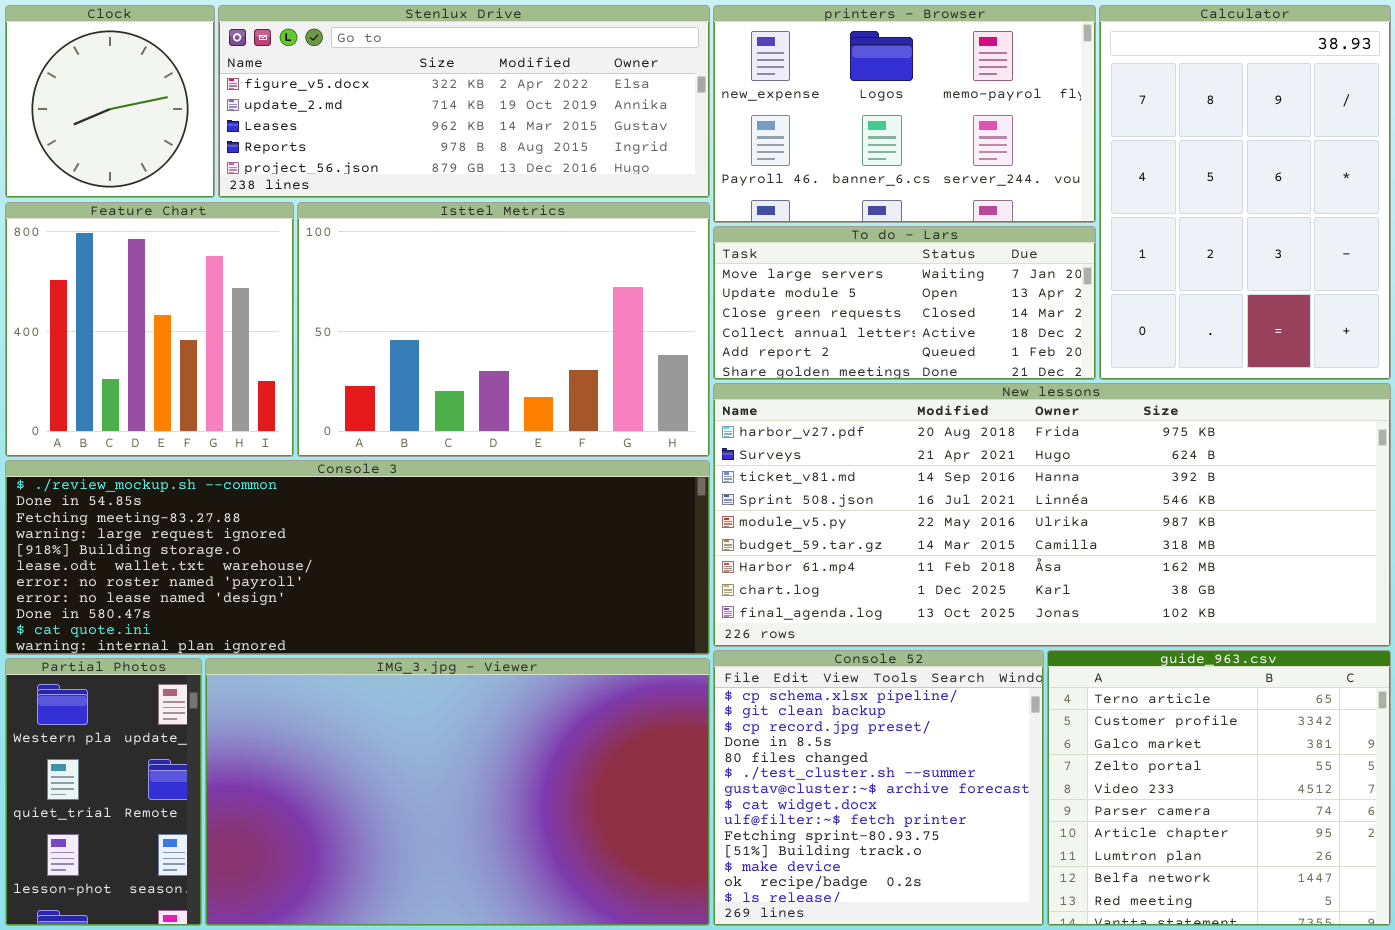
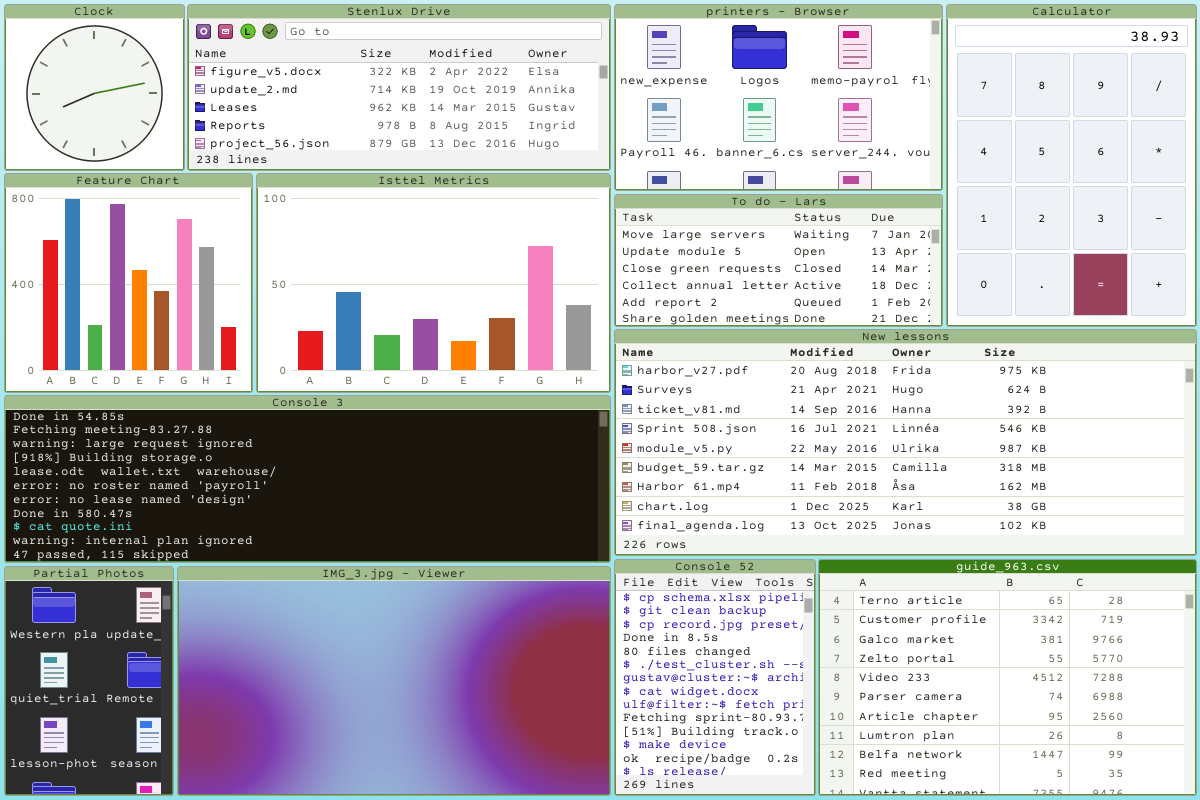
Console 3: [5,460,710,655] -> [4,395,611,563], scrolled down 1 row
Console 52: [713,650,1044,926] -> [614,559,816,796], resized
guide_963.csv: [1047,650,1391,926] -> [818,559,1197,796], resized

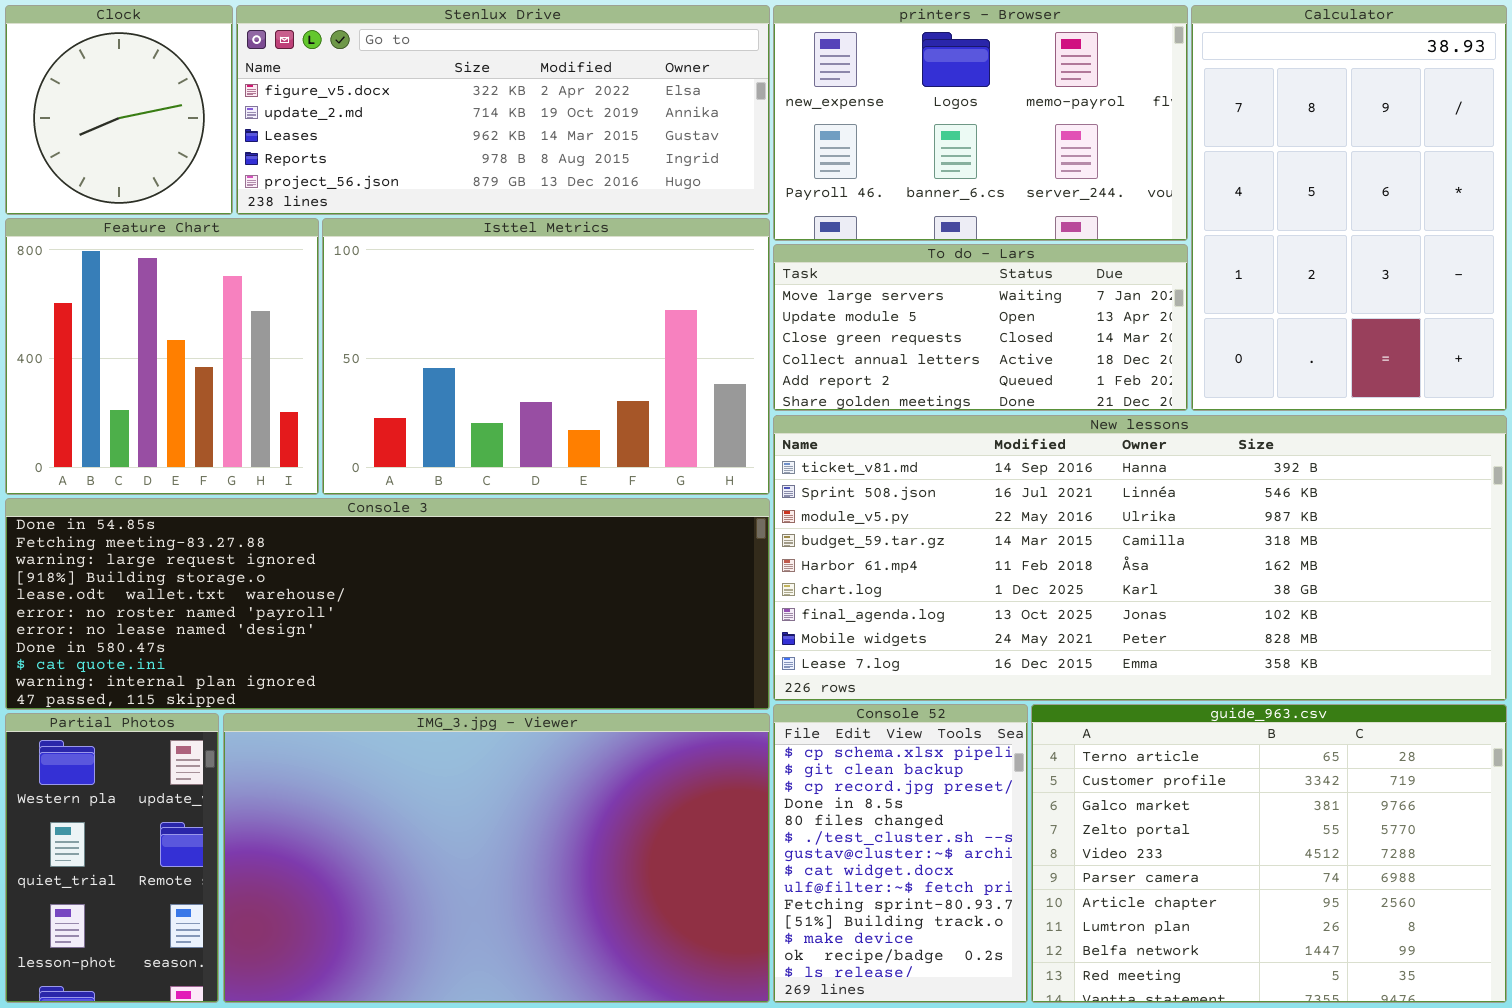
New lessons: [614,329,1197,556] -> [773,415,1507,701], scrolled down 2 rows

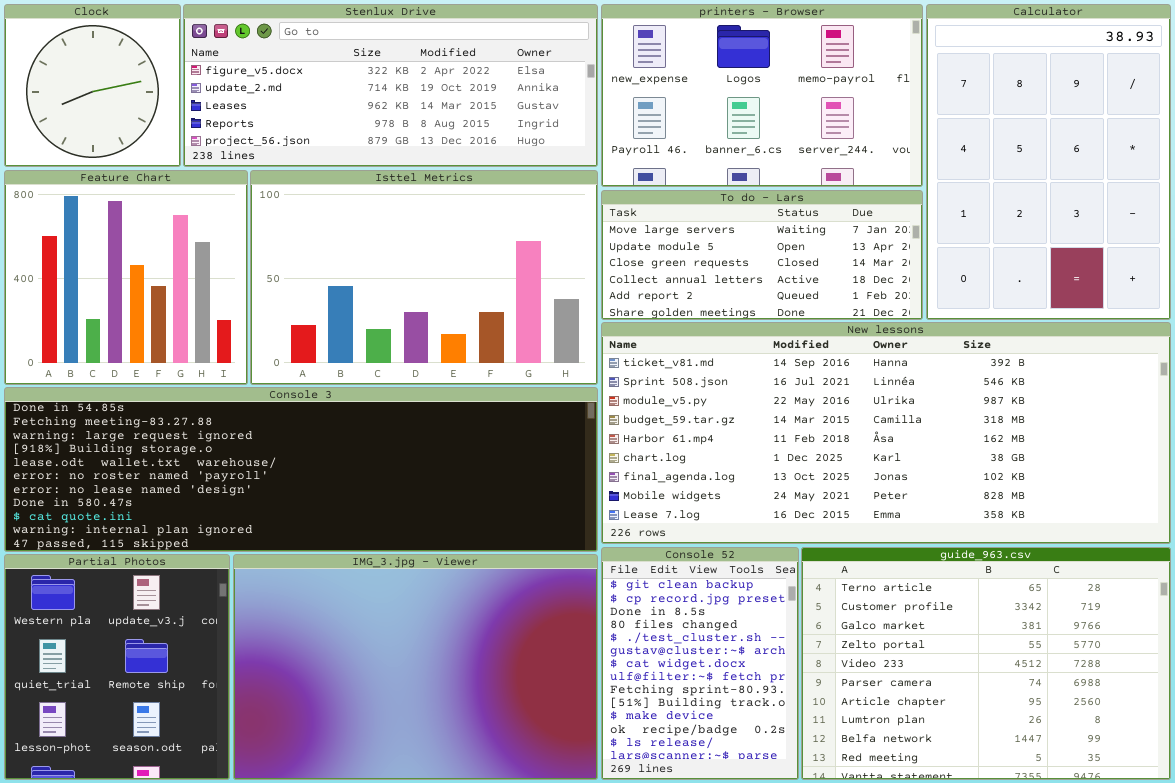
Console 52: [773,704,1028,1003] -> [601,547,799,780], scrolled down 1 row
Partial Photos: [5,713,219,1003] -> [4,554,230,780], resized
IMG_3.jpg - Viewer: [223,713,770,1003] -> [233,554,598,780], resized

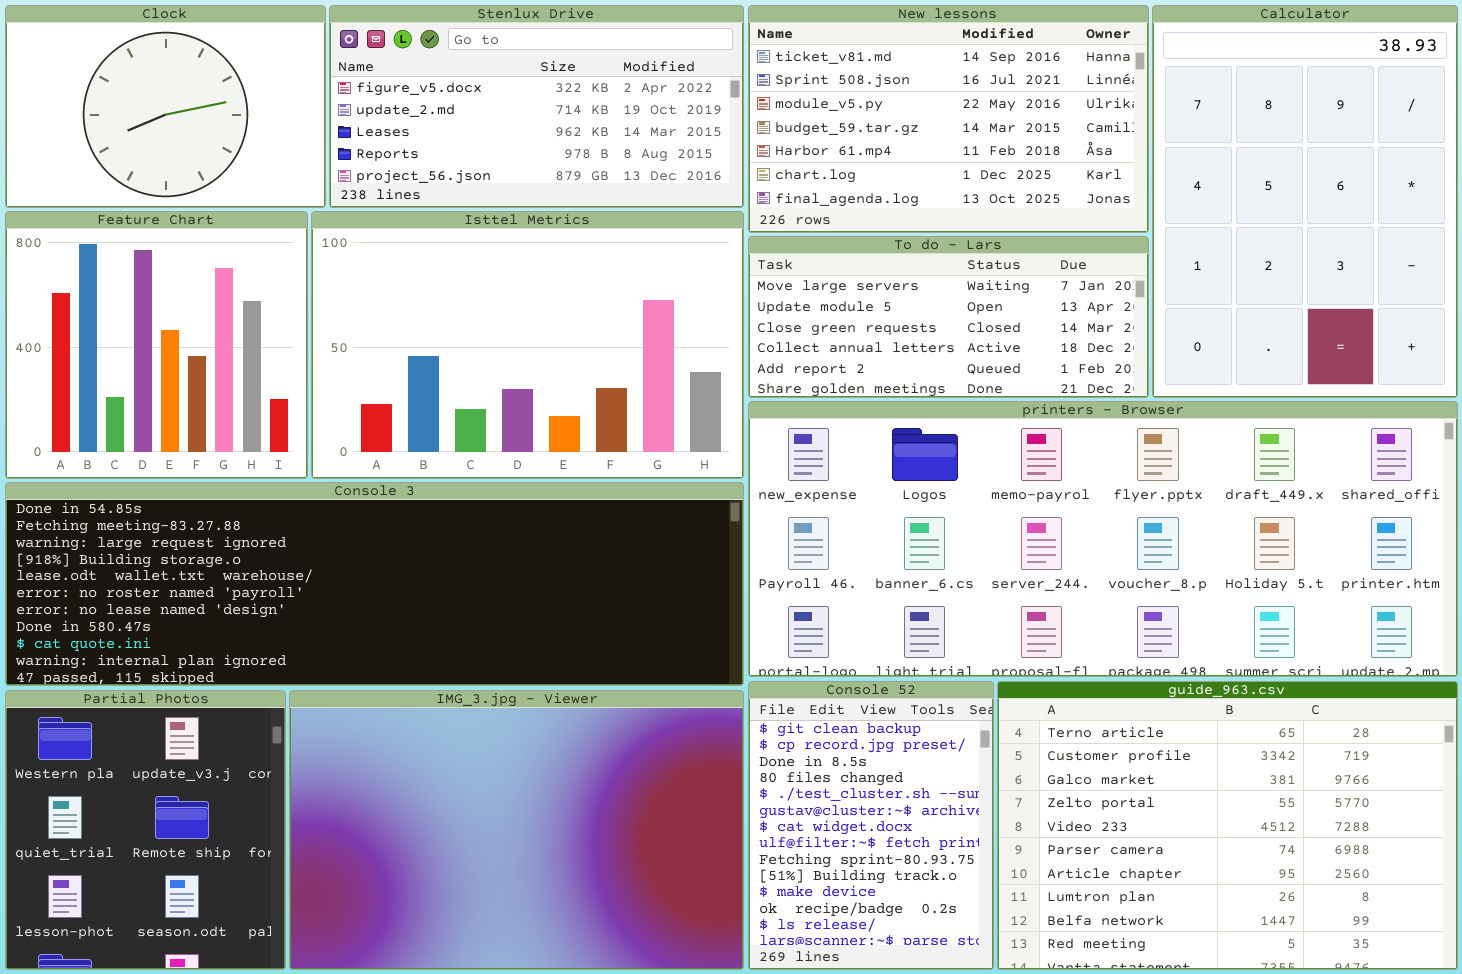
Clock: [4,4,181,167] -> [5,5,326,208], resized
Stenlux Drive: [183,4,598,167] -> [329,5,744,208], resized
printers - Browser: [601,4,923,187] -> [748,401,1458,677], moved, resized
New lessons: [601,322,1171,544] -> [748,5,1149,233], moved, resized

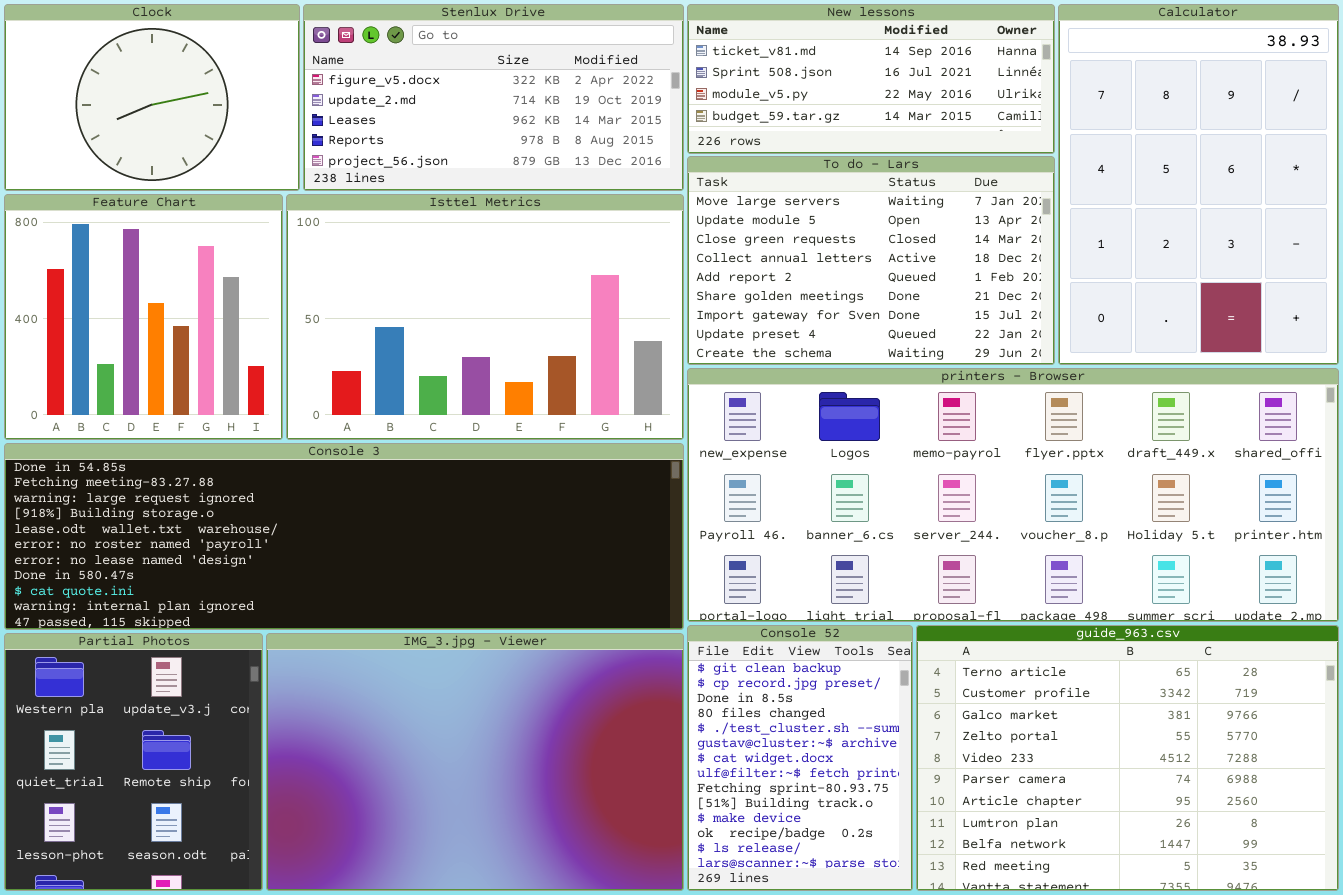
New lessons: [748,5,1149,233] -> [687,4,1055,154], resized
To do - Lars: [748,236,1149,398] -> [687,156,1055,365], resized

